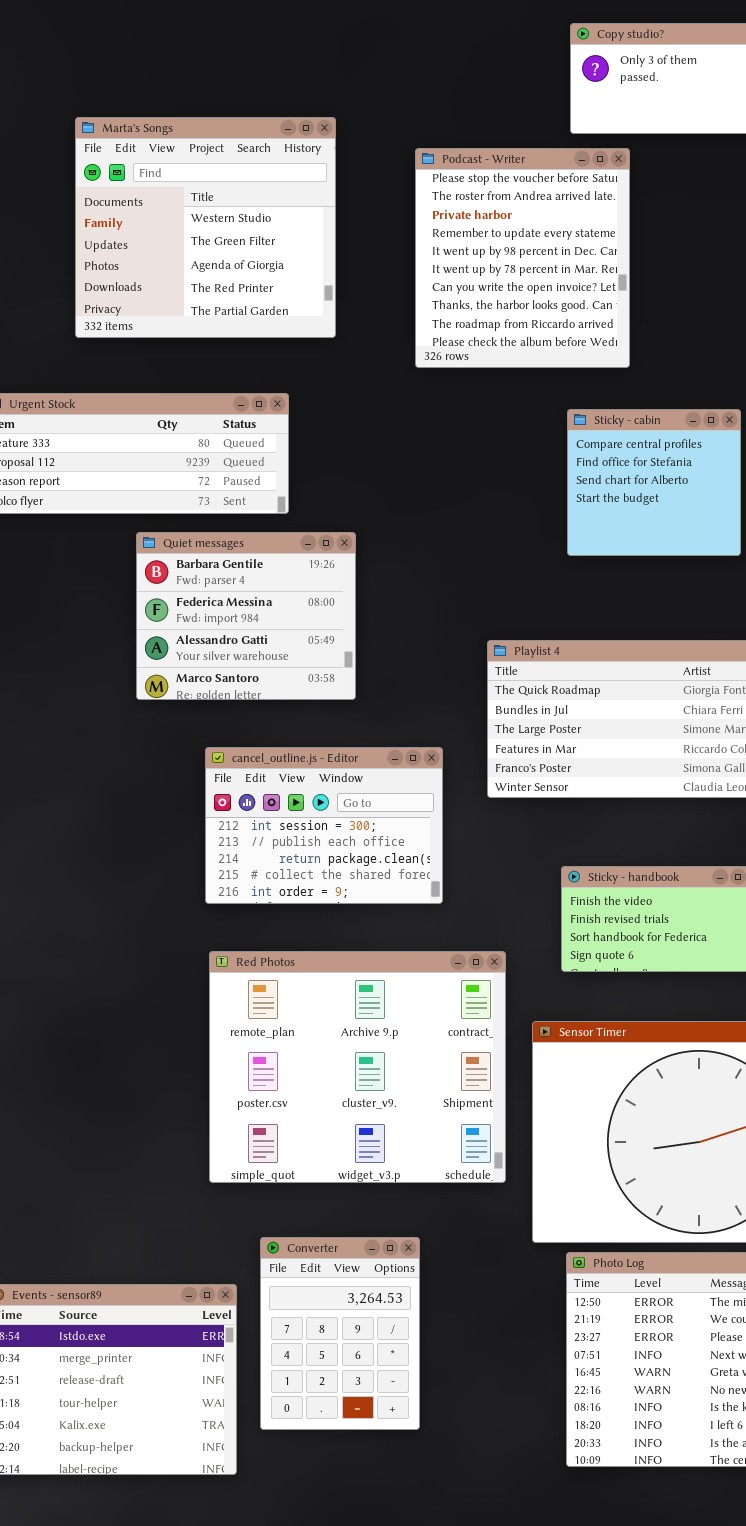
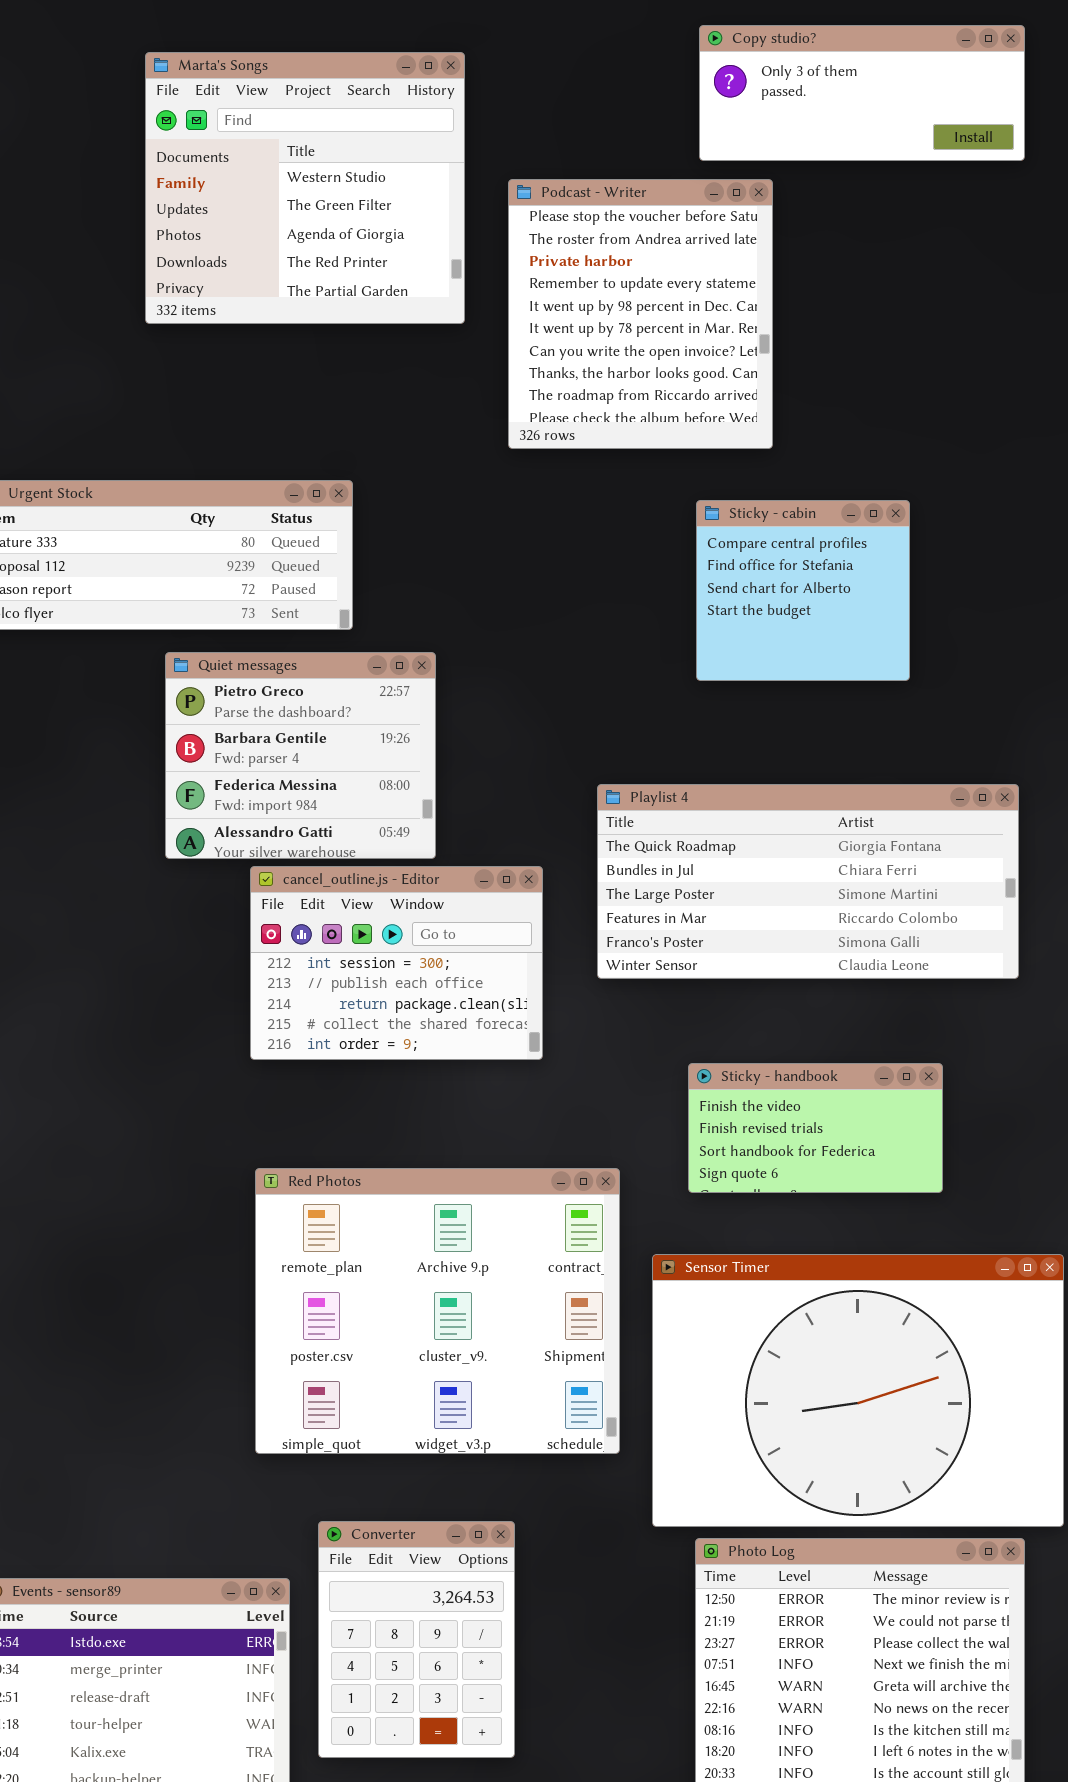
Marta's Songs: [75,117,336,338] -> [145,52,465,324], moved
Quiet messages: [136,532,356,700] -> [165,652,436,859], scrolled up 1 row
cancel_outline.js - Editor: [205,747,443,904] -> [250,866,543,1060], moved

